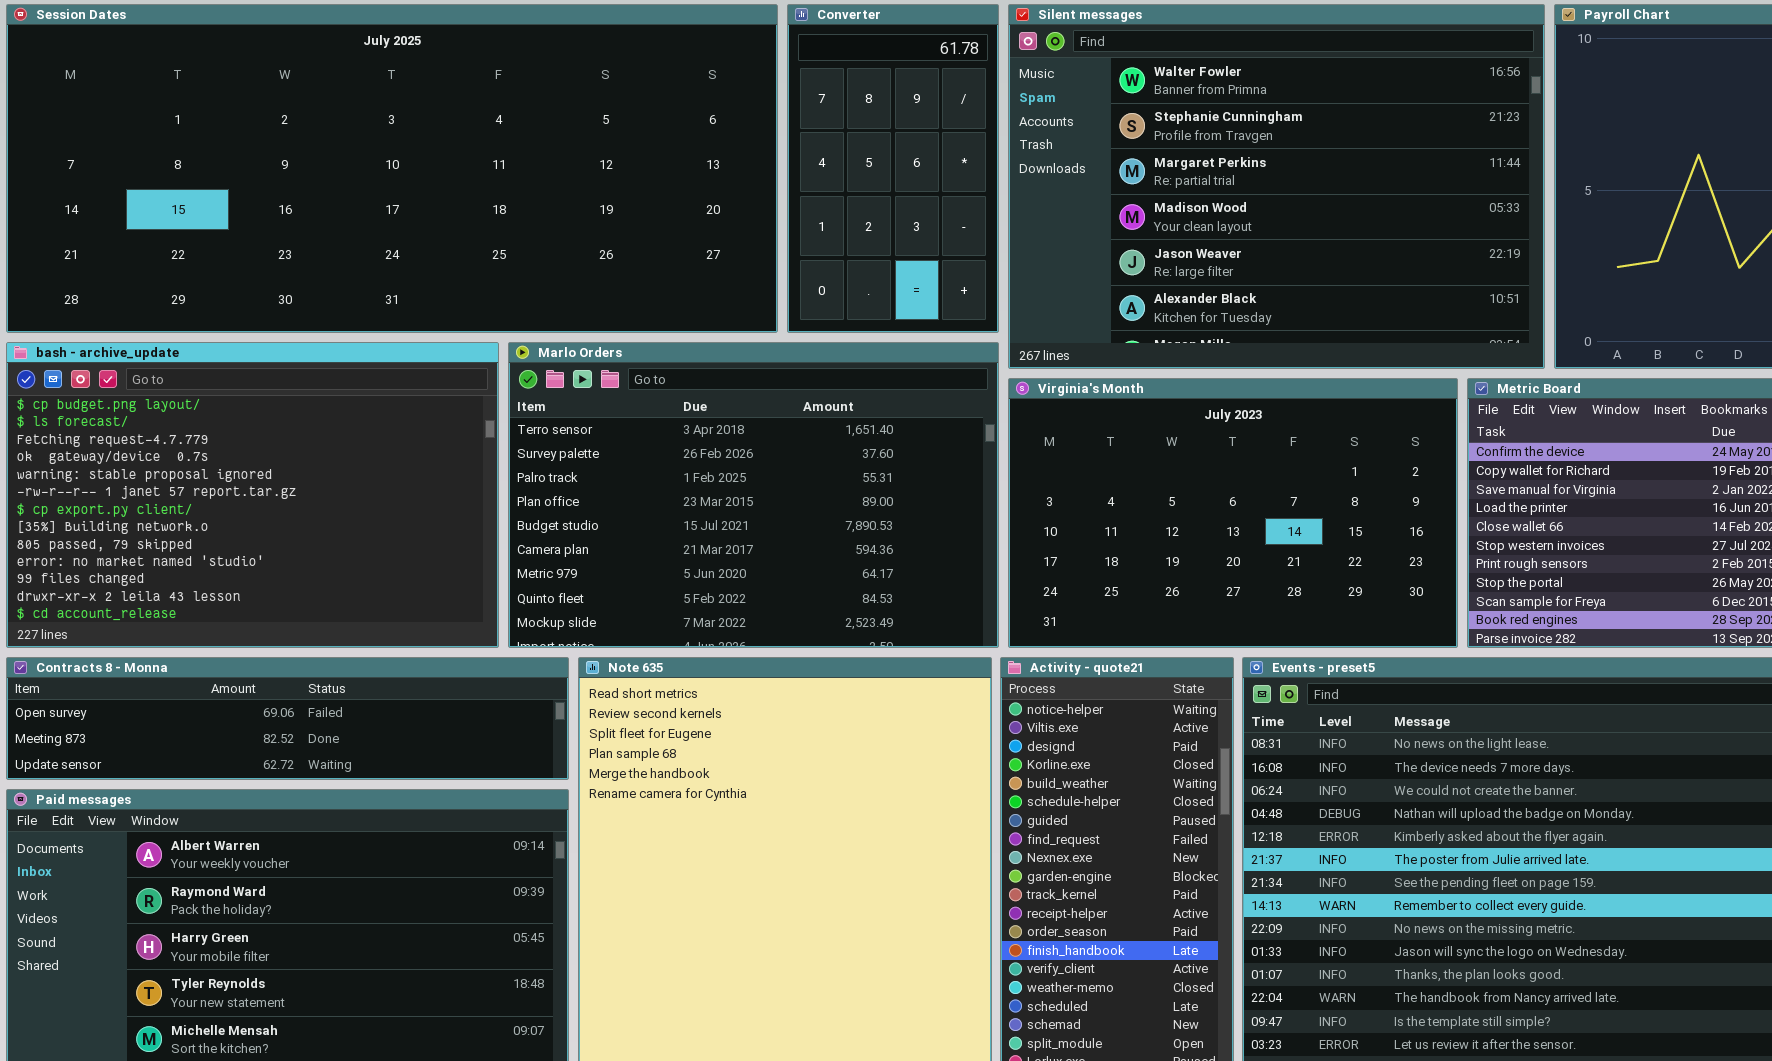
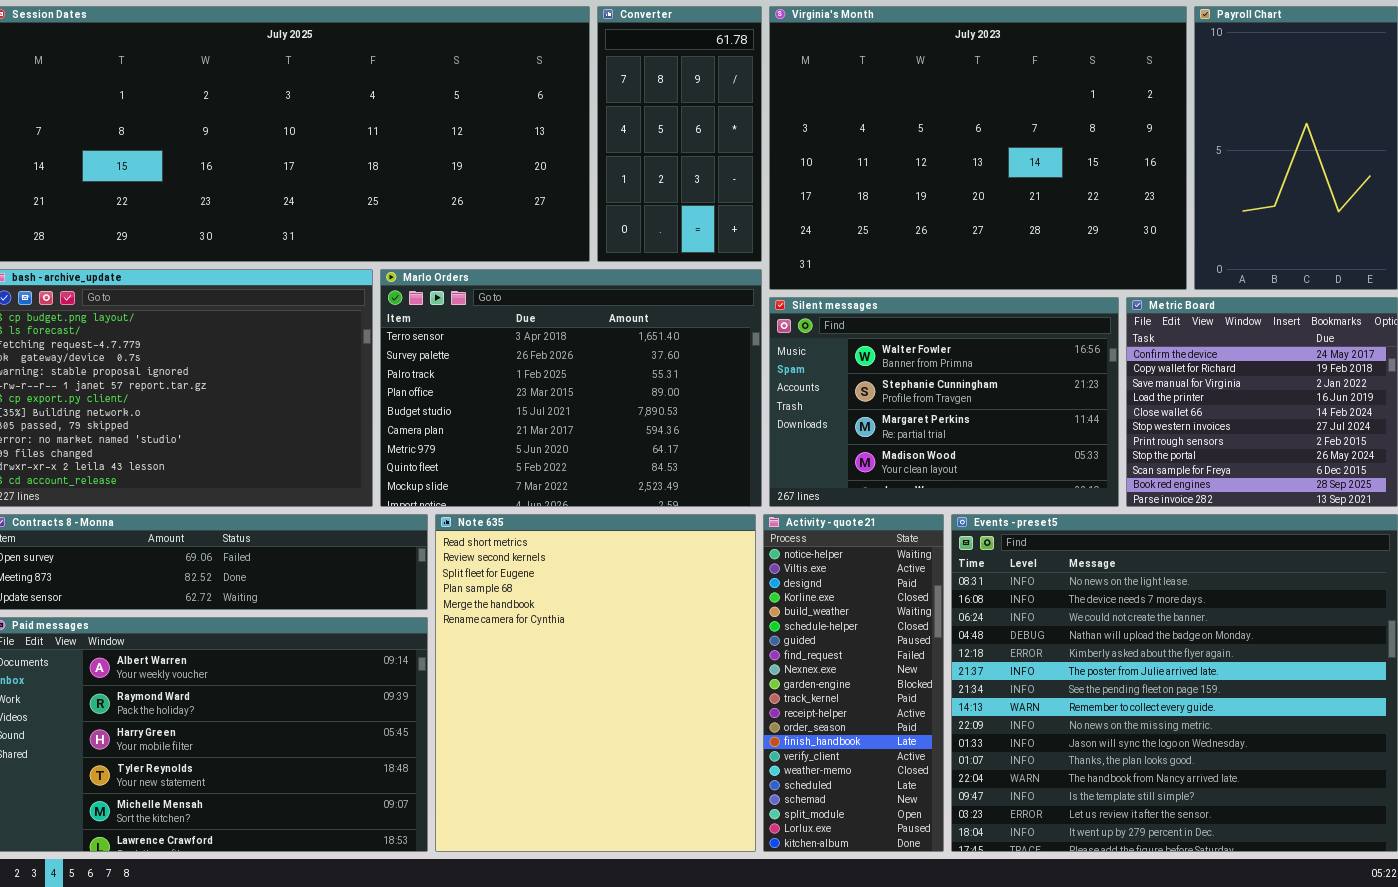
Silent messages: [1008,4,1545,369] -> [769,297,1119,507], moved, resized
Virginia's Month: [1008,378,1458,648] -> [769,6,1187,290], moved, resized

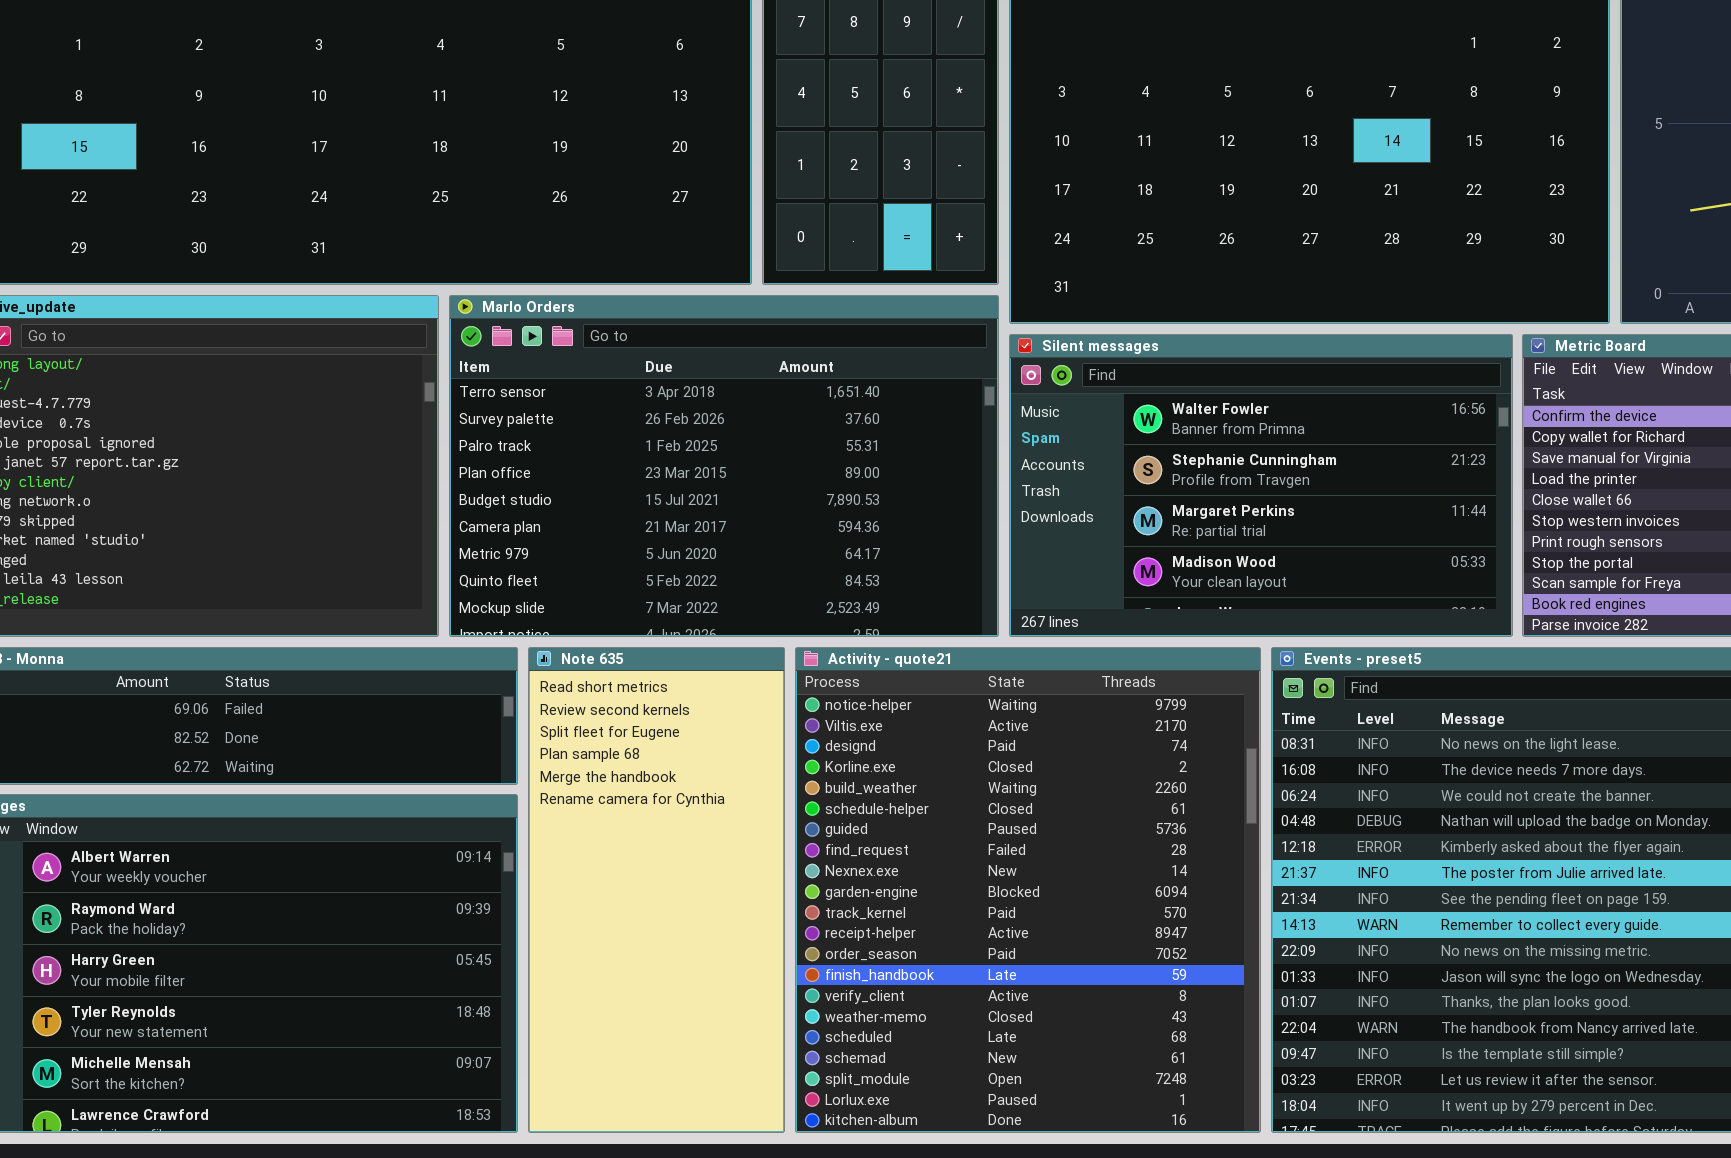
Note 635: [435,514,756,852] -> [528,647,785,1133], resized
Activity - quote21: [763,514,944,852] -> [795,647,1261,1133], resized

